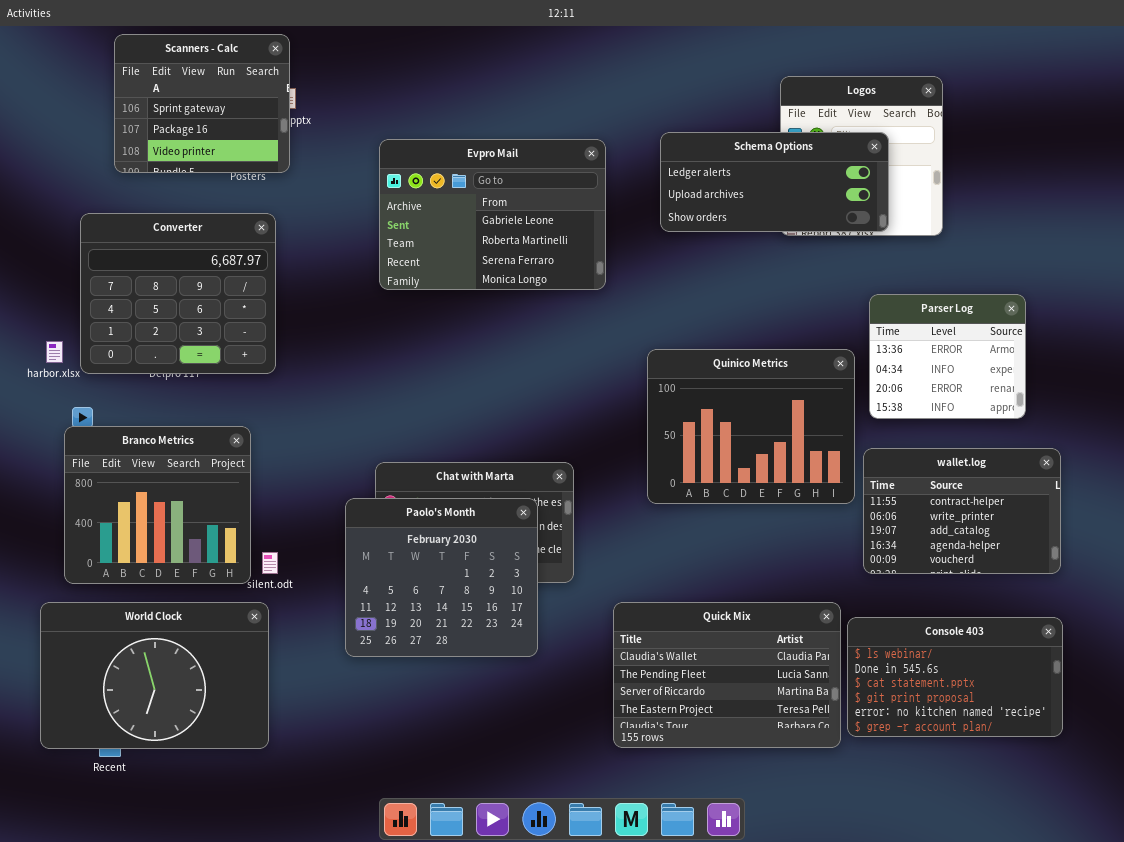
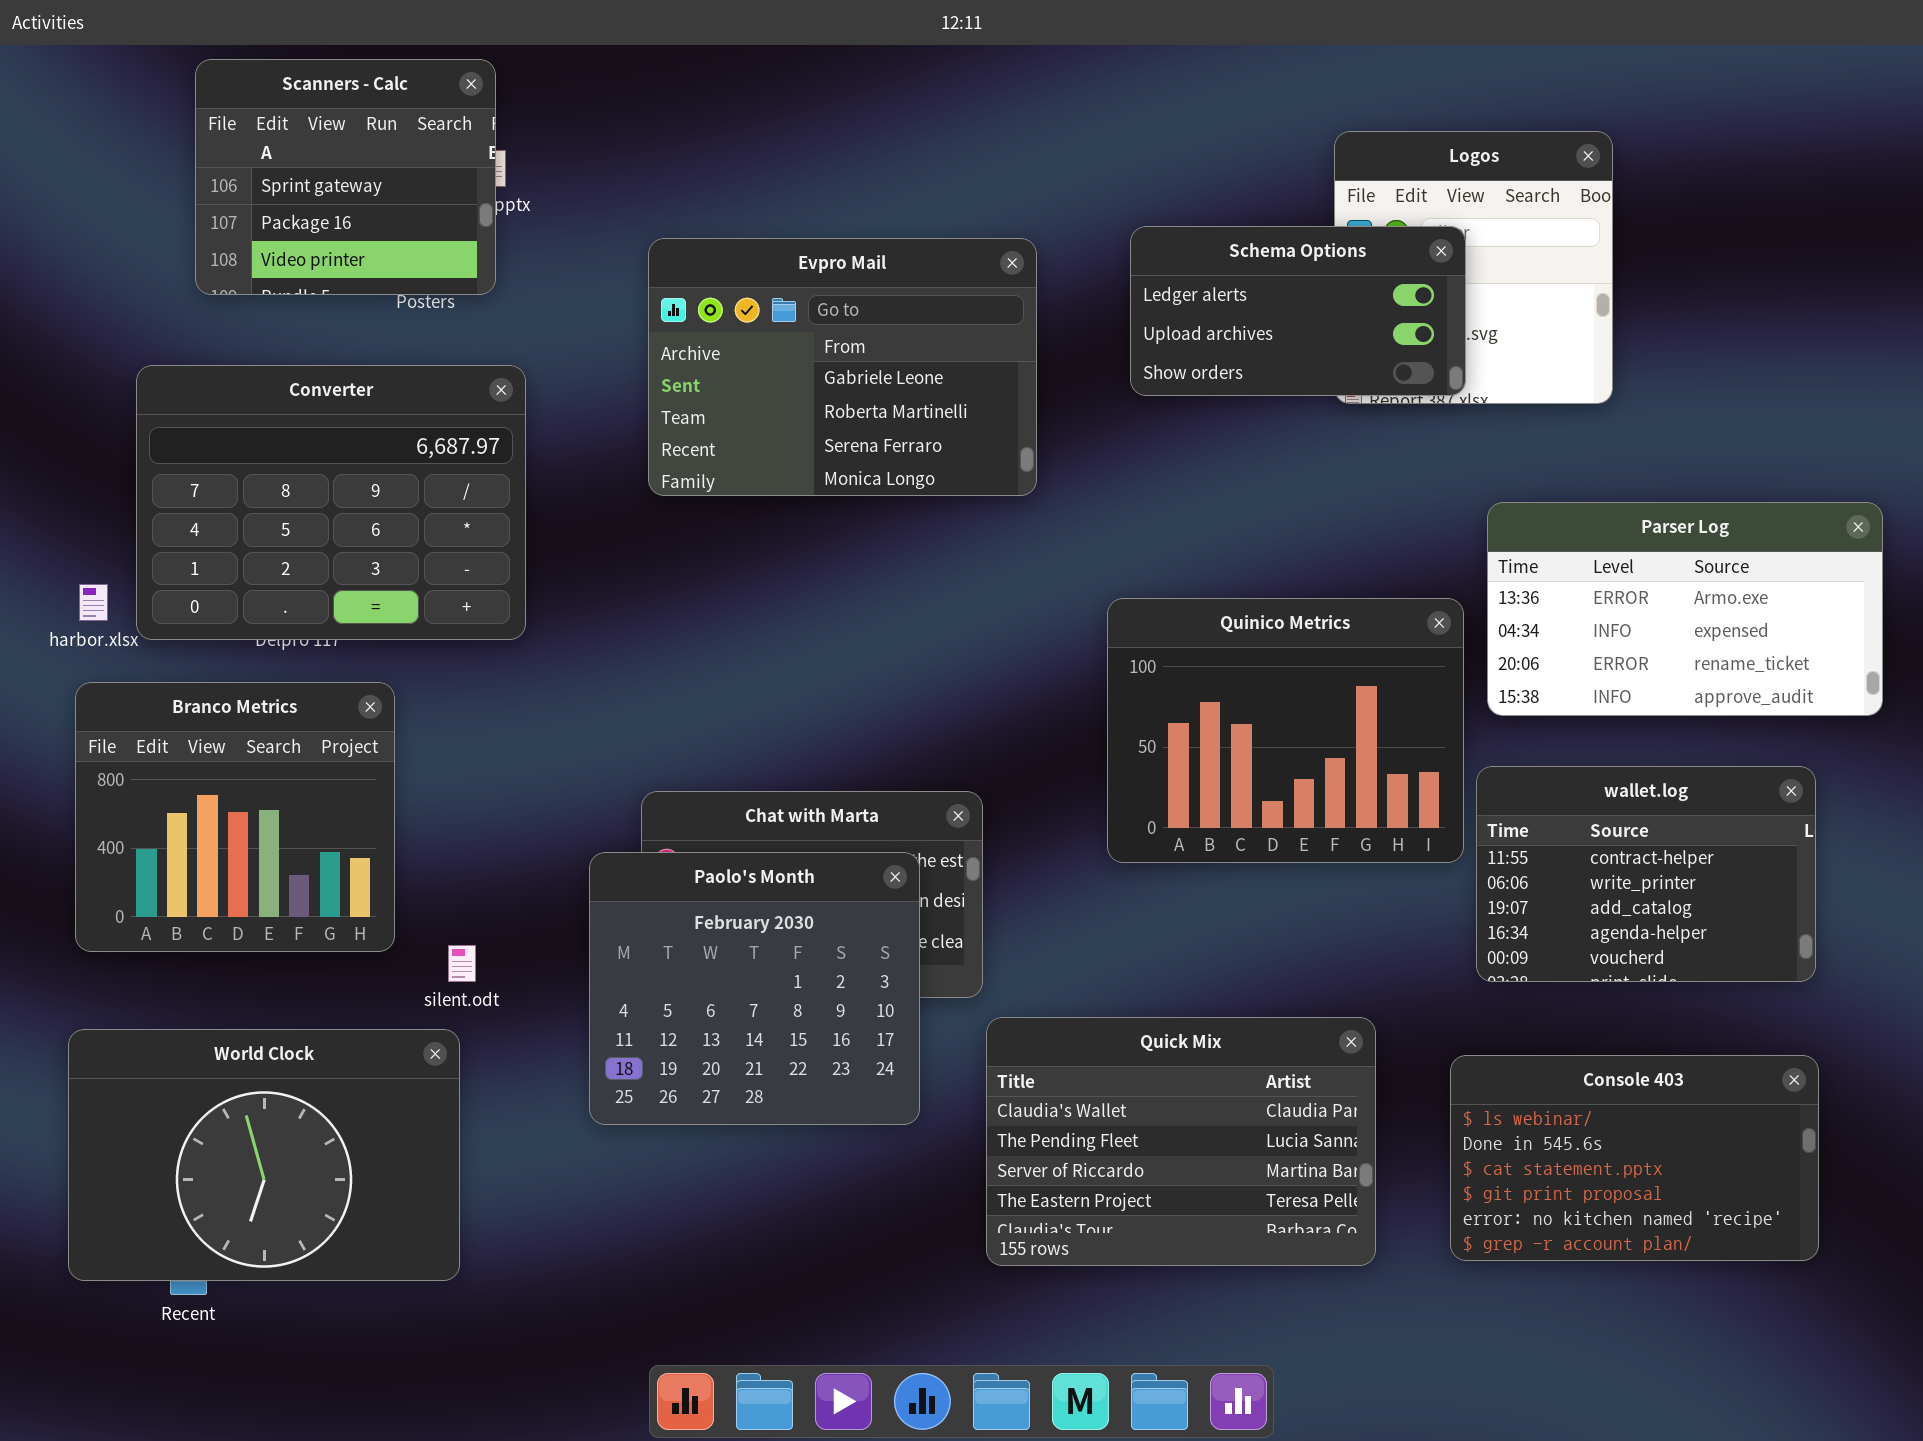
Schema Options: [660,132,889,232] -> [1130,226,1466,396], resized
Converter: [80,213,276,374] -> [136,365,526,640], resized
Parser Log: [869,294,1026,419] -> [1487,502,1883,716], resized
Branco Metrics: [64,426,251,584] -> [75,682,395,952], moved
Quick Mix: [613,602,841,748] -> [986,1017,1376,1266], moved

